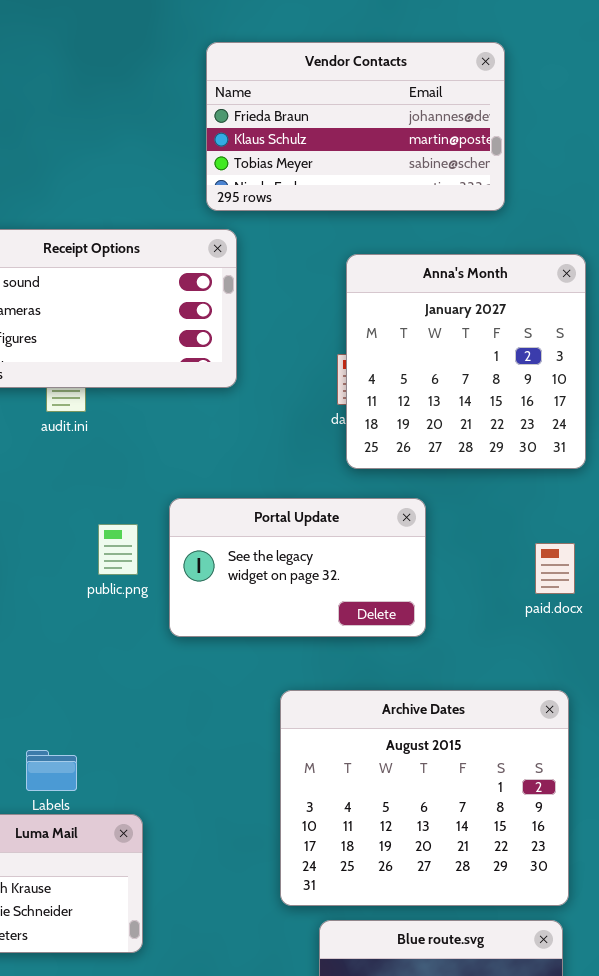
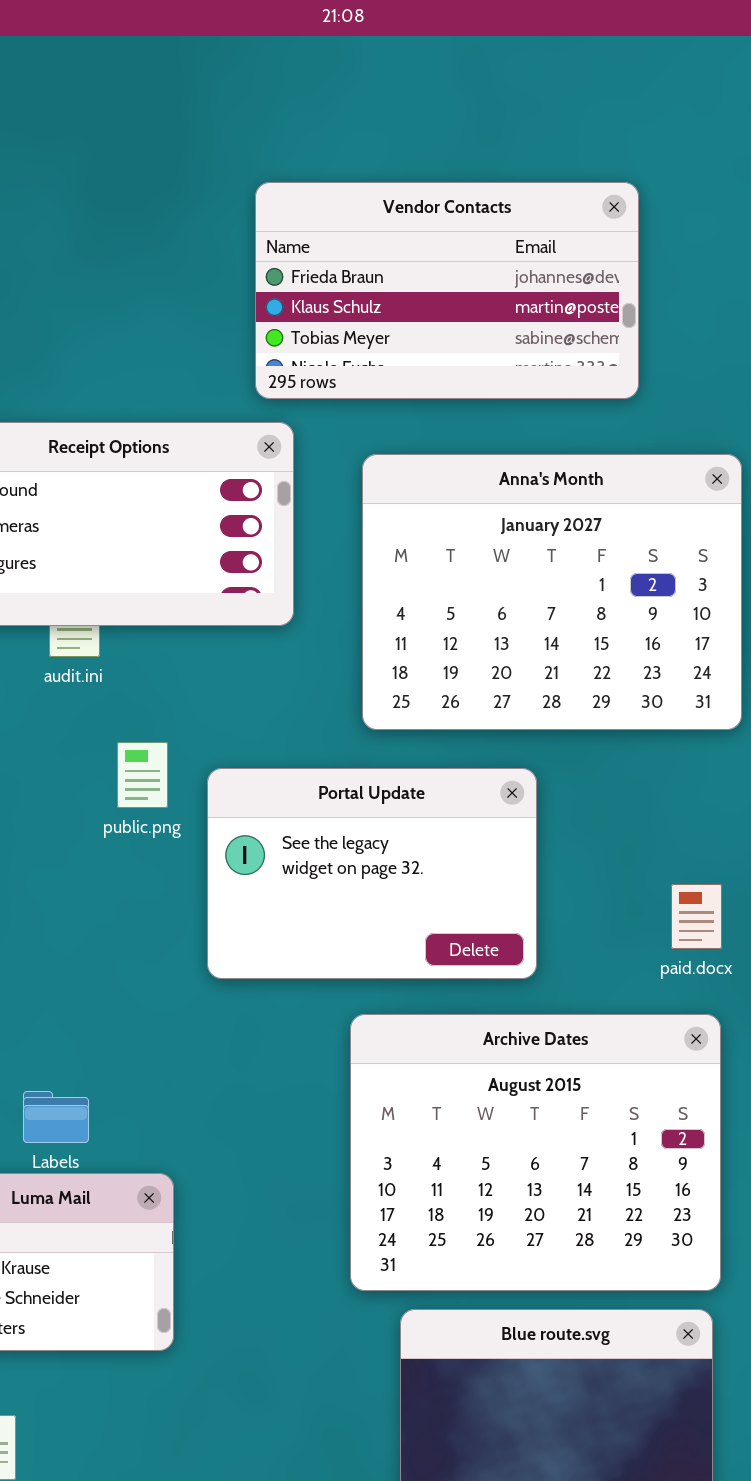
Anna's Month: [346,254,586,469] -> [362,454,742,730], resized
Portal Update: [169,498,426,637] -> [207,768,537,979], resized
public.png: [98,524,138,575] -> [117,742,168,808], moved
paid.docx: [535,543,575,594] -> [671,884,722,949], moved

